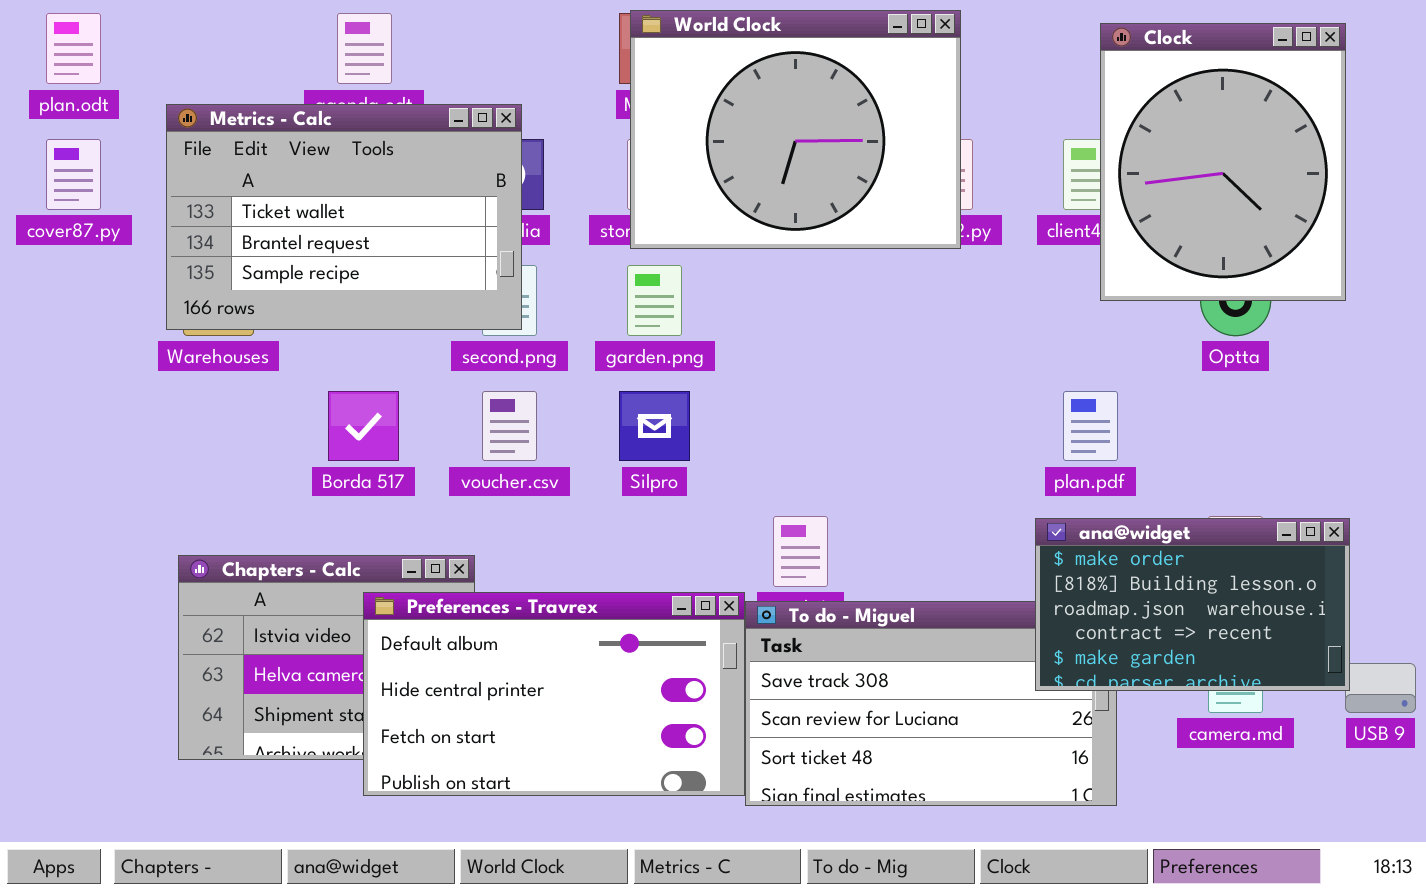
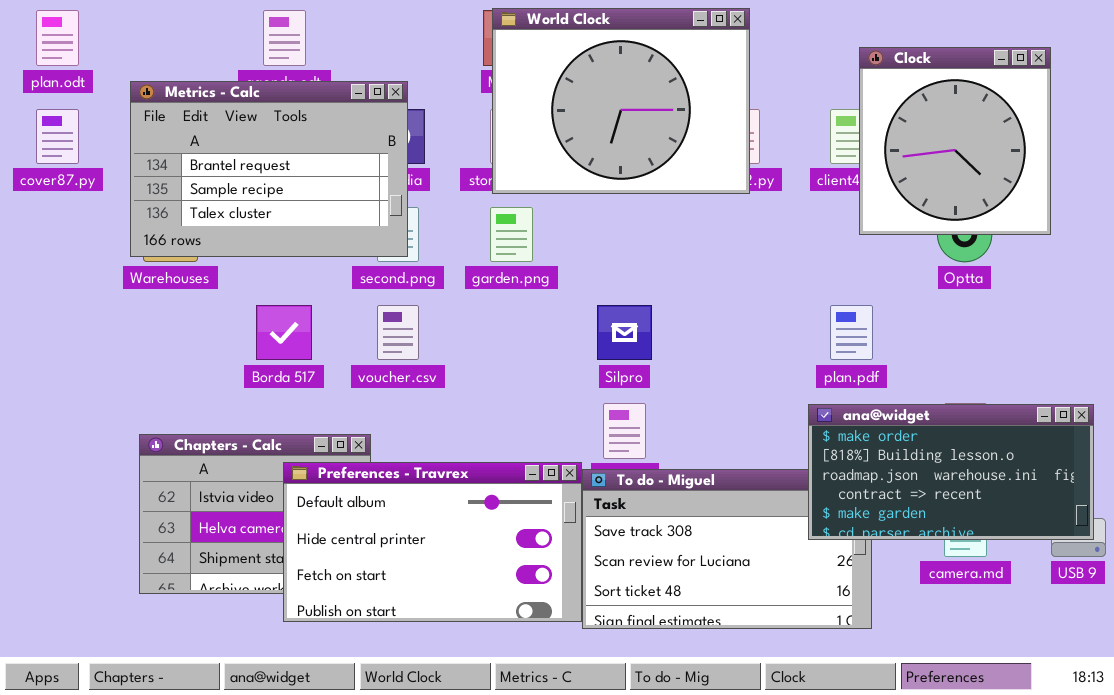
Clock: [1100,23,1346,301] -> [859,47,1051,235], resized
Metrics - Calc: [166,104,522,330] -> [130,81,408,257], scrolled down 1 row
Silpro: [619,391,690,461] -> [597,305,652,360], moved
ana@widget: [1035,518,1350,691] -> [808,404,1094,540], resized

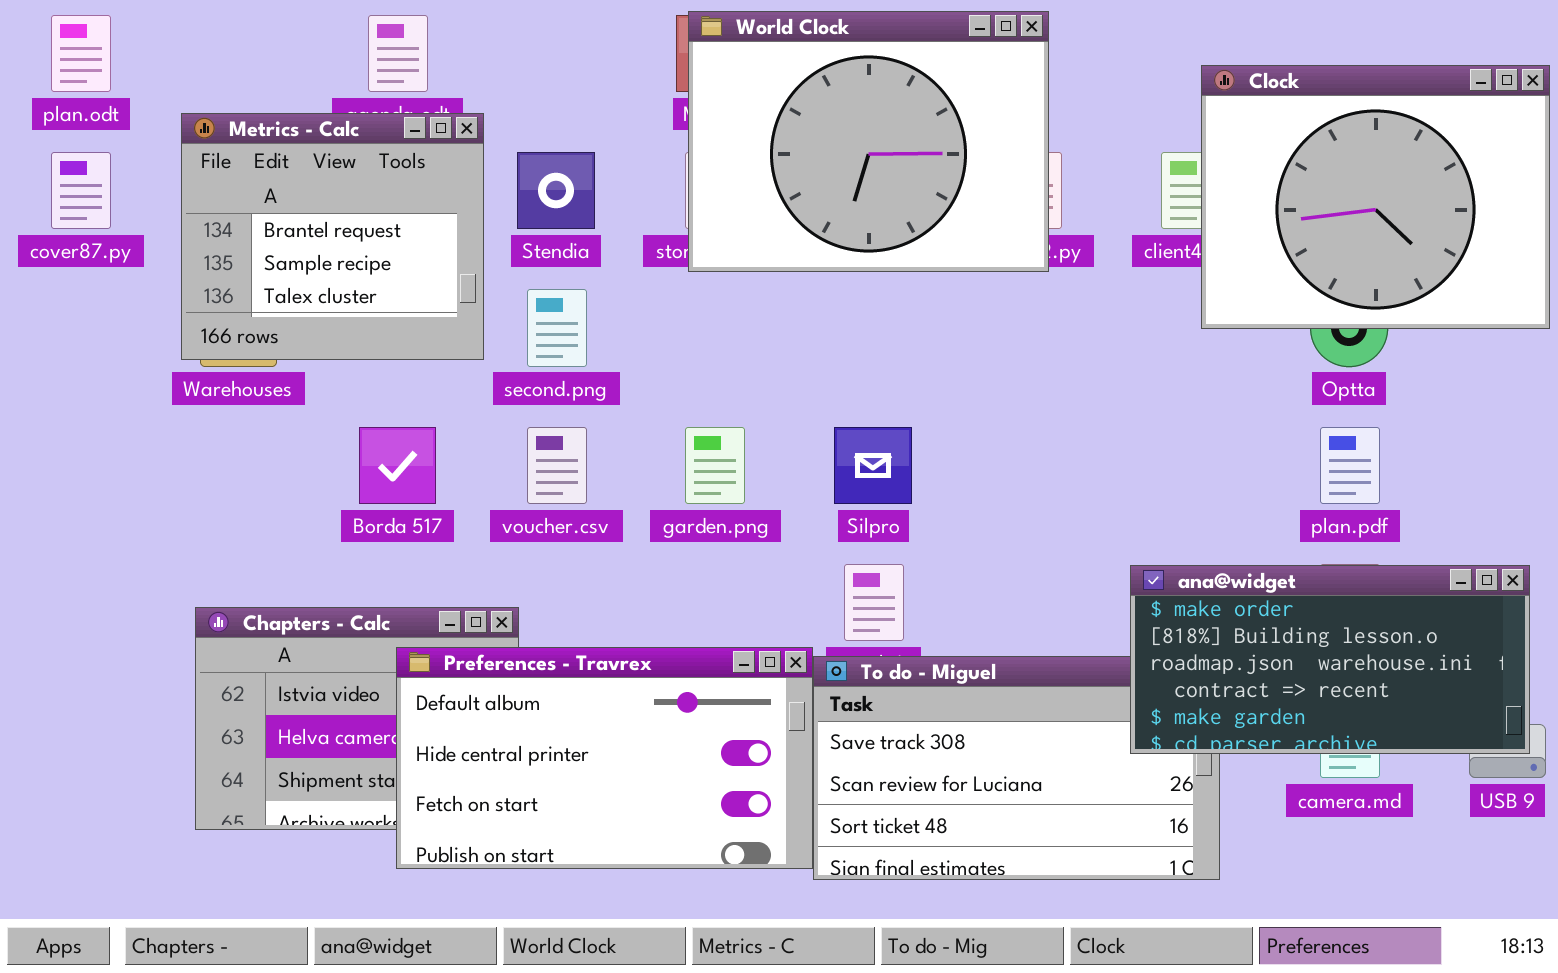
Clock: [859,47,1051,235] -> [1201,65,1550,329], resized
Metrics - Calc: [130,81,408,257] -> [181,113,484,360], resized
garden.png: [490,207,533,262] -> [685,427,745,504], moved
plan.pdf: [830,305,873,360] -> [1320,427,1380,504], moved

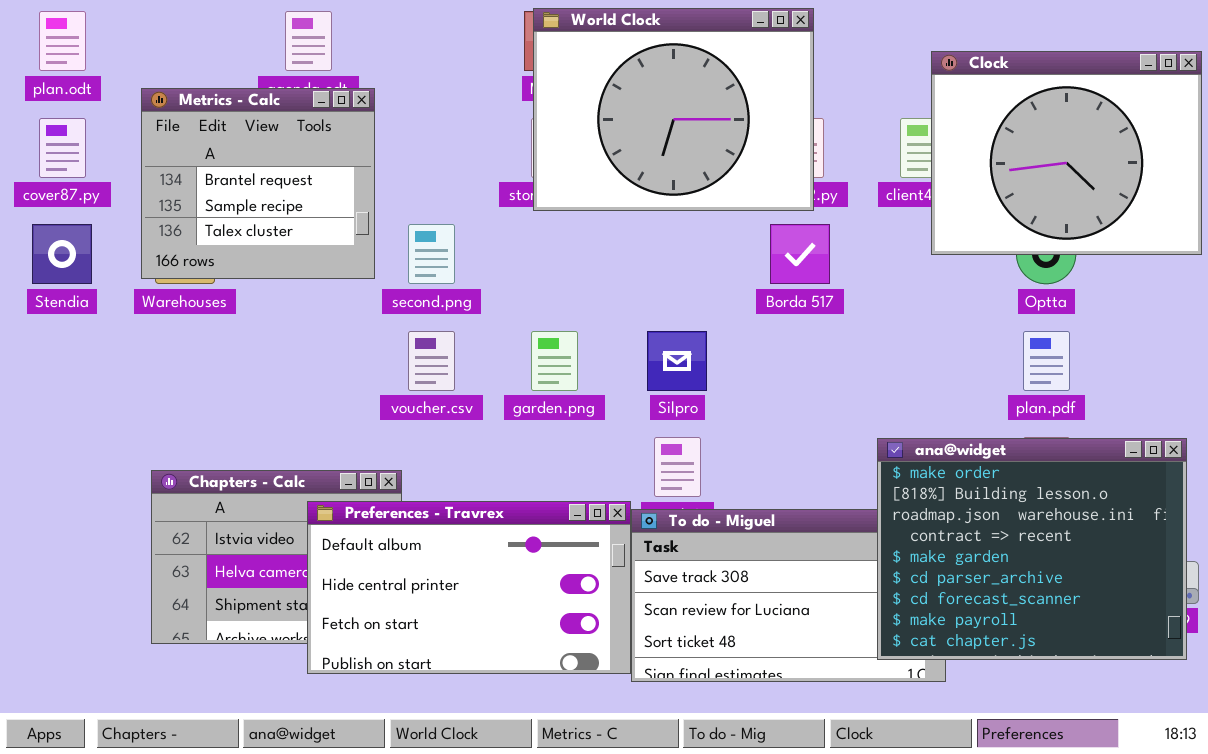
Stendia: [517,152,595,229] -> [32,224,92,284], moved
Borda 517: [359,427,436,504] -> [770,224,830,284], moved
ana@widget: [1130,565,1530,754] -> [877,438,1187,660], resized

